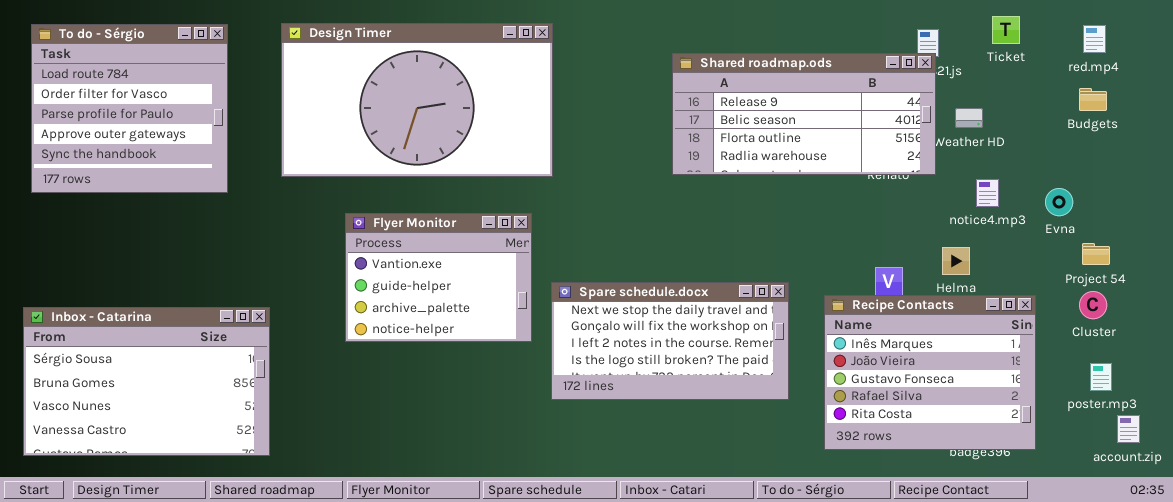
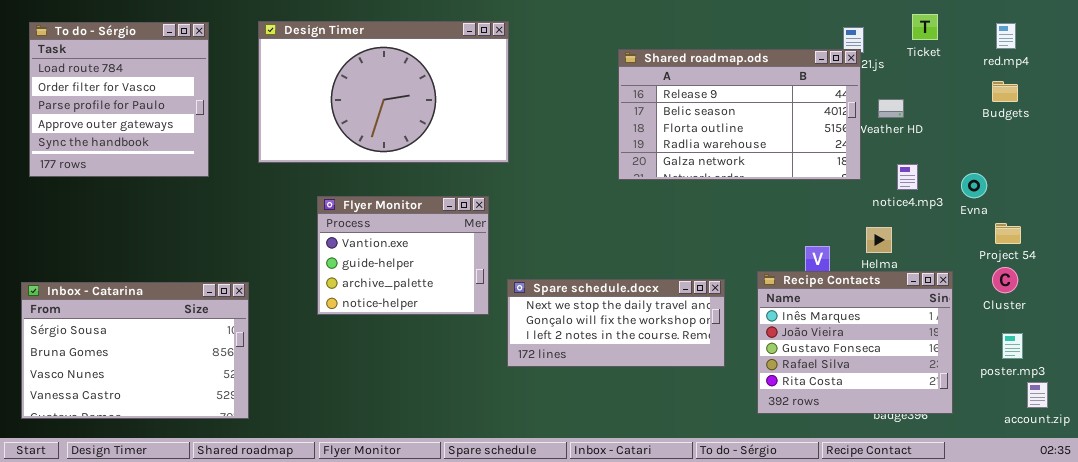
Shared roadmap.ods: [672,53,936,175] -> [618,49,861,180], resized
Spare schedule.docx: [551,282,789,400] -> [507,279,725,367], resized

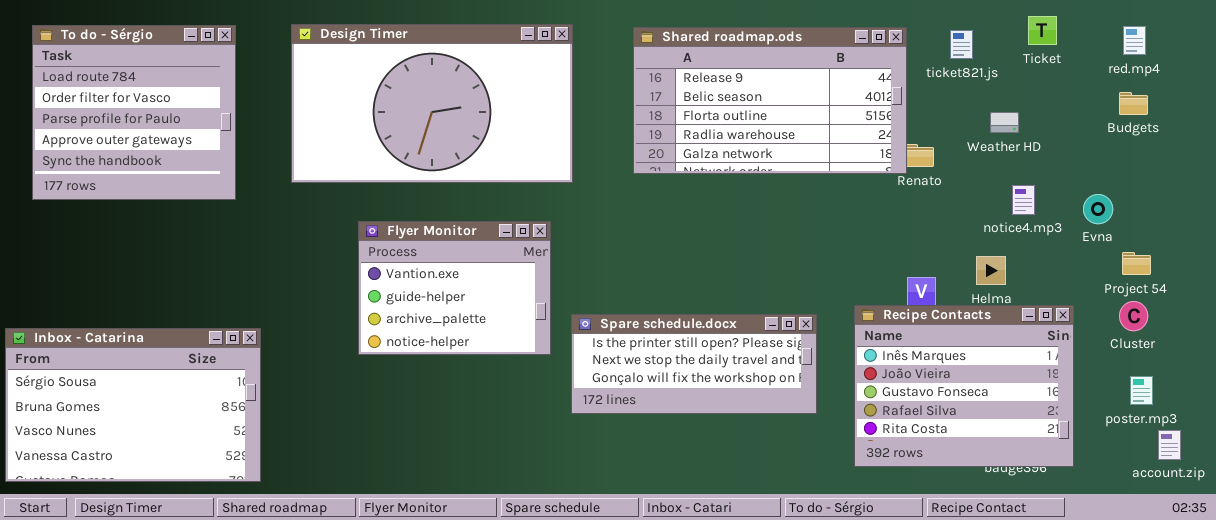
Shared roadmap.ods: [618,49,861,180] -> [633,27,907,174], moved
Spare schedule.docx: [507,279,725,367] -> [571,314,817,414], scrolled up 1 row
Inbox - Catarina: [21,282,249,419] -> [5,328,261,482], moved

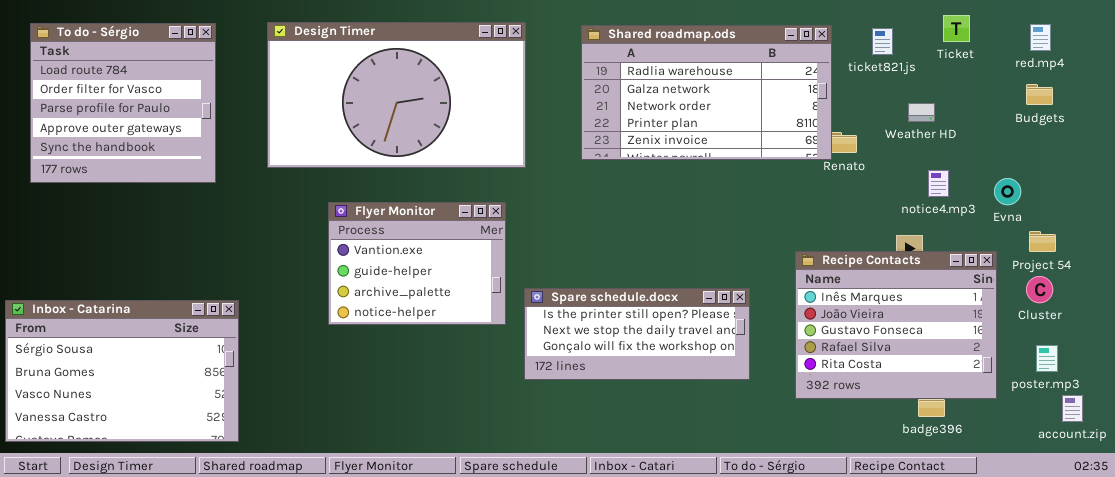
Shared roadmap.ods: [633,27,907,174] -> [581,25,832,160], scrolled down 3 rows
Recipe Contacts: [854,305,1074,467] -> [795,251,997,399], moved

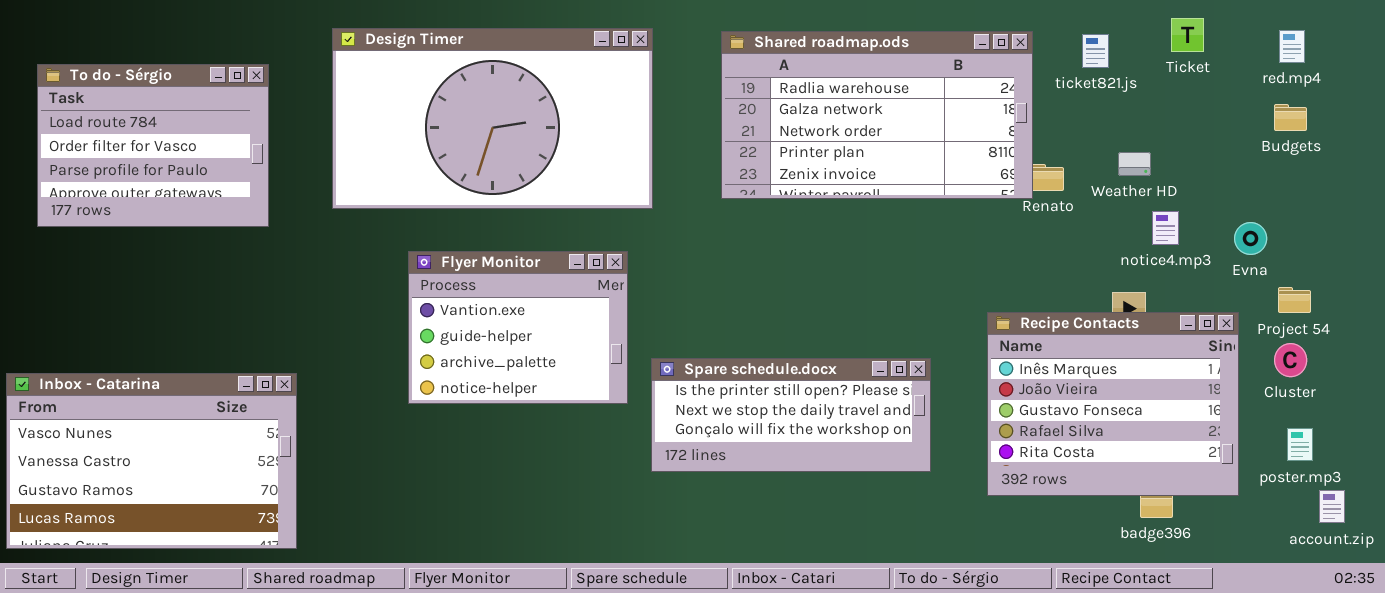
To do - Sérgio: [30,23,216,183] -> [37,64,269,227], resized
Weather HD: [908,103,935,122] -> [1118,152,1151,176], moved
Inbox - Catarina: [5,300,239,442] -> [6,373,297,549], scrolled down 2 rows

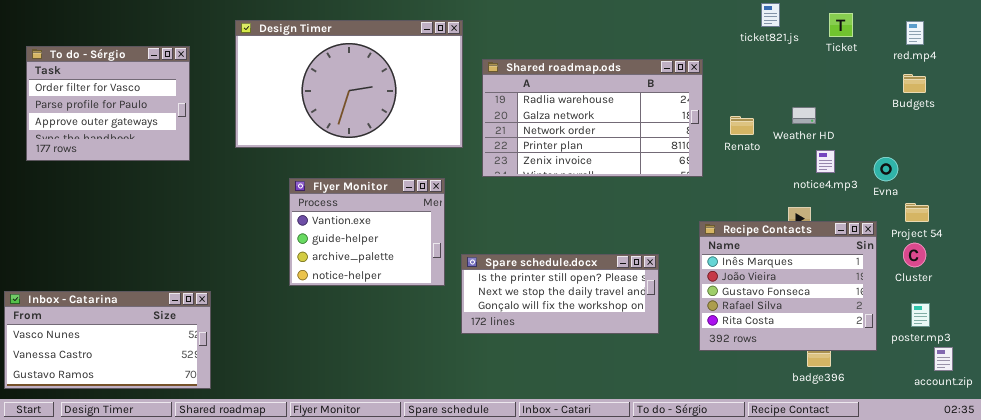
Shared roadmap.ods: [721,31,1033,199] -> [482,59,703,177], moved
ticket821.js: [1082,34,1109,68] -> [761,3,780,27], moved
To do - Sérgio: [37,64,269,227] -> [26,46,190,161], scrolled down 1 row
Inbox - Catarina: [6,373,297,549] -> [4,291,211,389], resized

